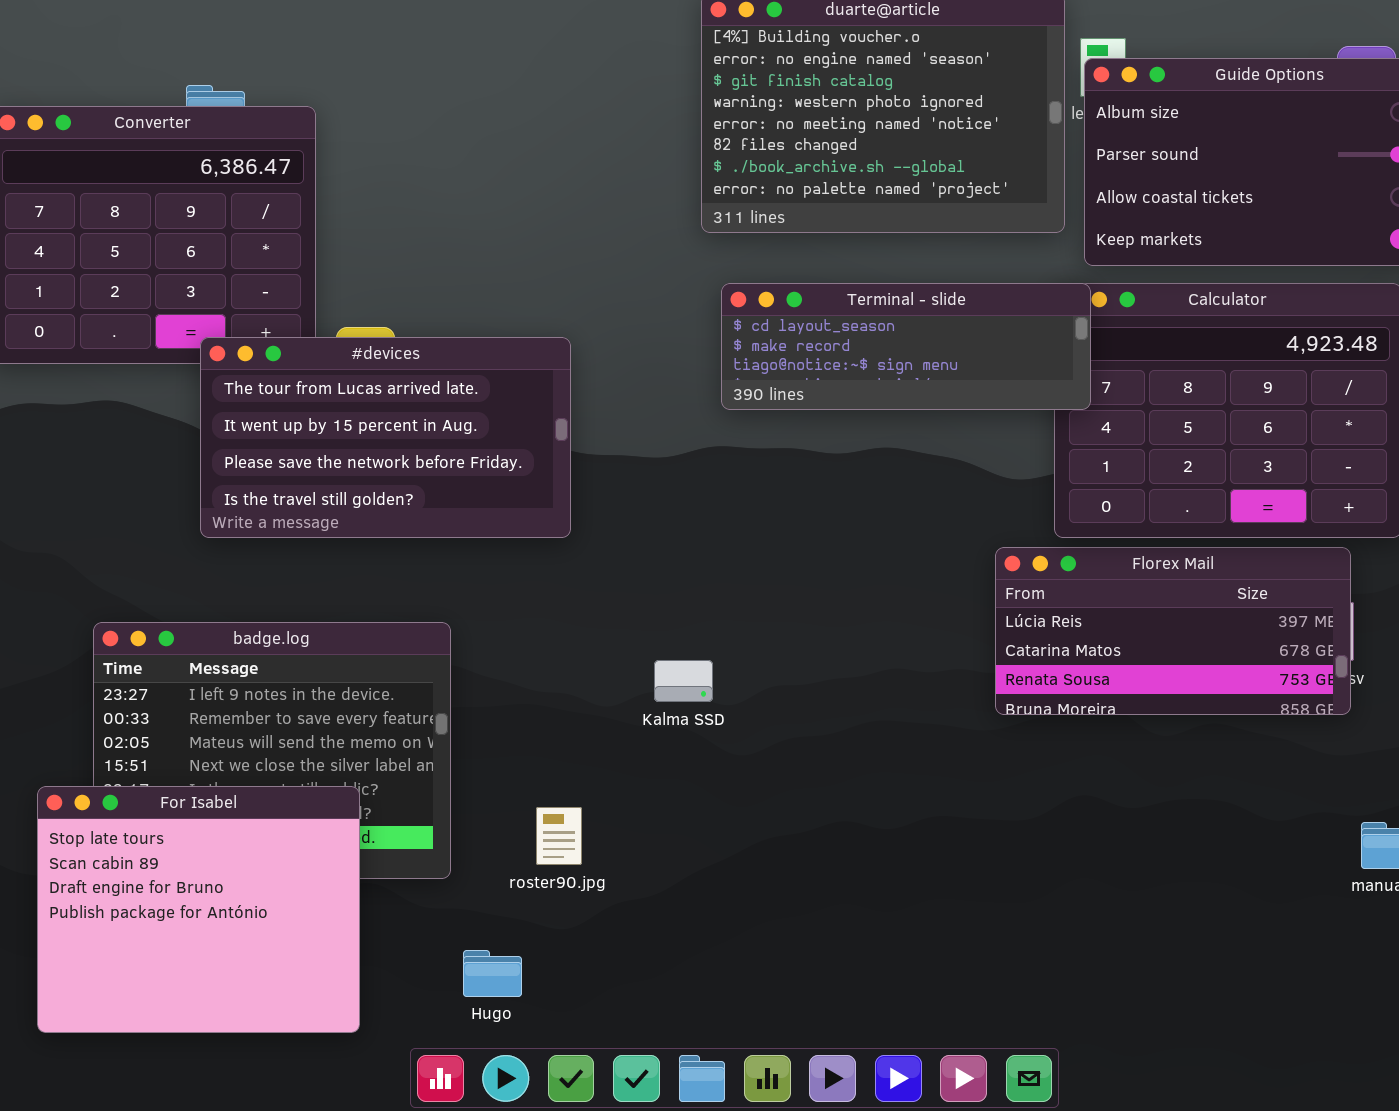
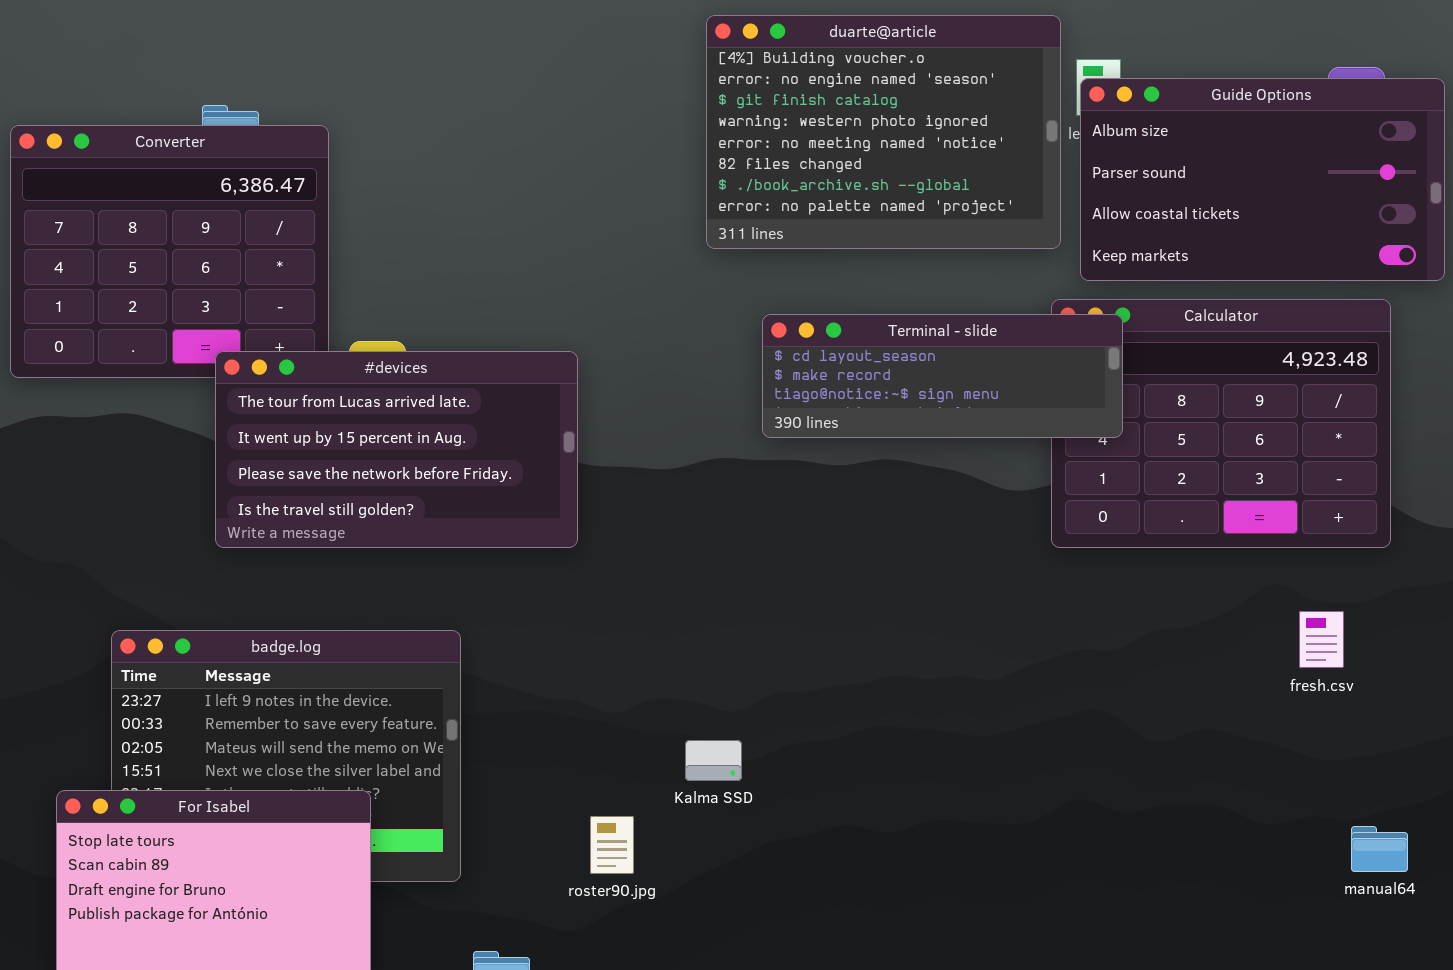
Terminal - slide: [721,283,1091,410] -> [762,314,1123,438], moved
Florex Mail: [995,547,1351,715] -> none, closed
Kalma SSD: [654,660,713,702] -> [685,740,742,781], moved
roster90.jpg: [536,807,582,865] -> [590,816,634,874], moved

